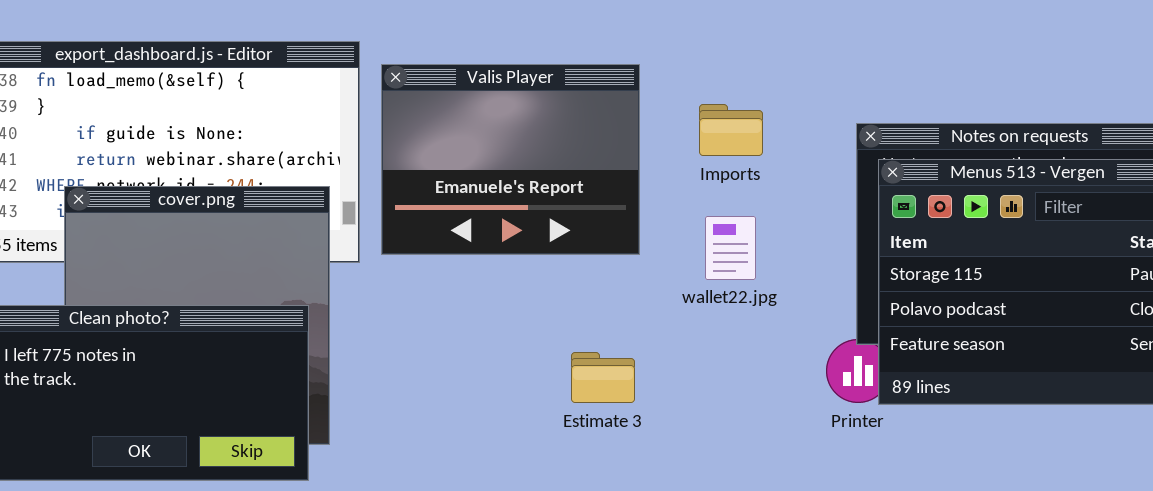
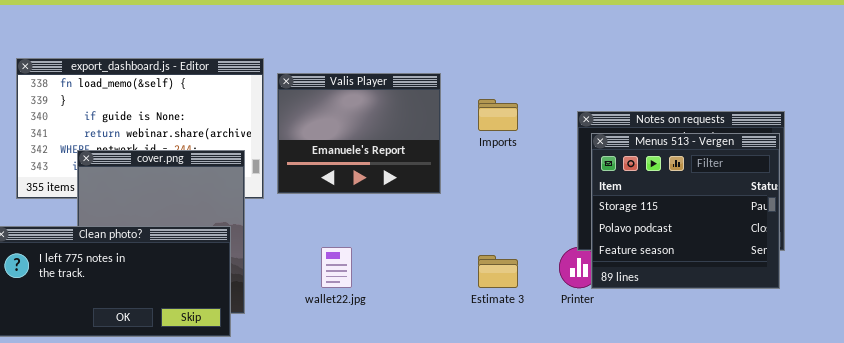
wallet22.jpg: [705,216,756,280] -> [321,247,352,288], moved
Estimate 3: [571,352,635,403] -> [478,255,518,288], moved

